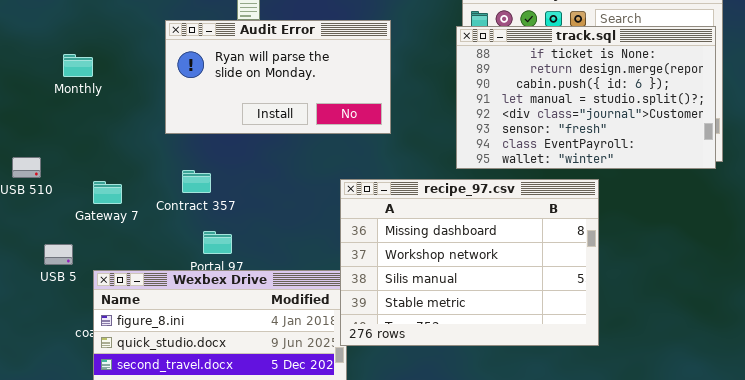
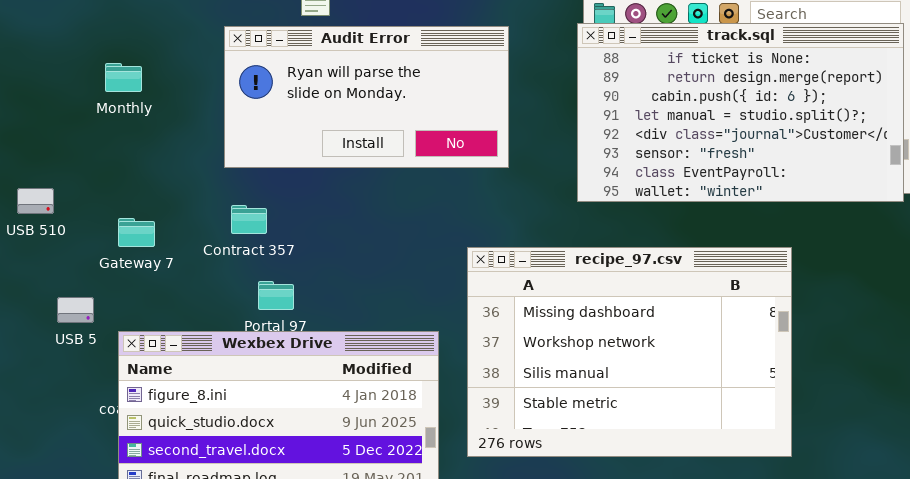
Audit Error: [165,20,391,134] -> [224,26,509,168], moved
Monthly: [63,54,93,77] -> [105,63,142,92], moved
recipe_97.csv: [340,179,599,346] -> [467,247,792,457], moved

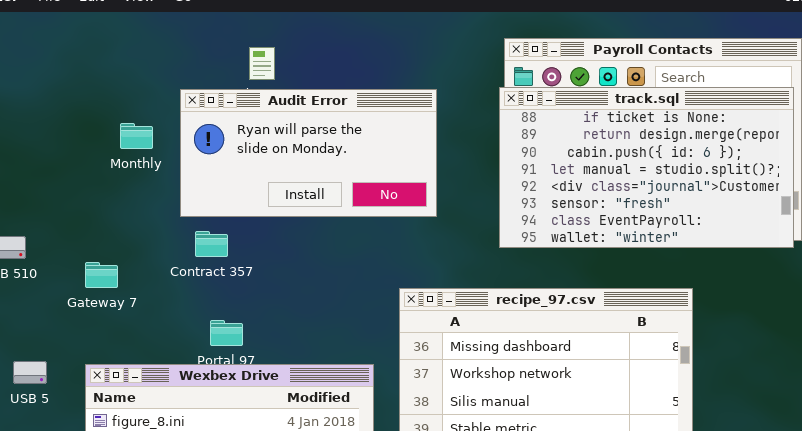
Monthly: [105,63,142,92] -> [120,123,153,149], moved
Contract 357: [231,205,267,234] -> [195,231,228,257], moved
USB 5: [57,297,94,323] -> [13,361,47,384], moved

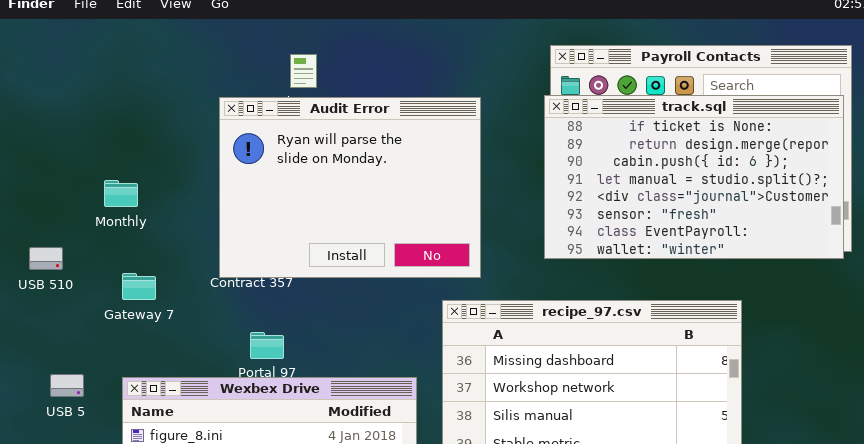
Audit Error: [180,89,437,217] -> [219,97,481,278], resized
Monthly: [120,123,153,149] -> [104,180,138,207], moved

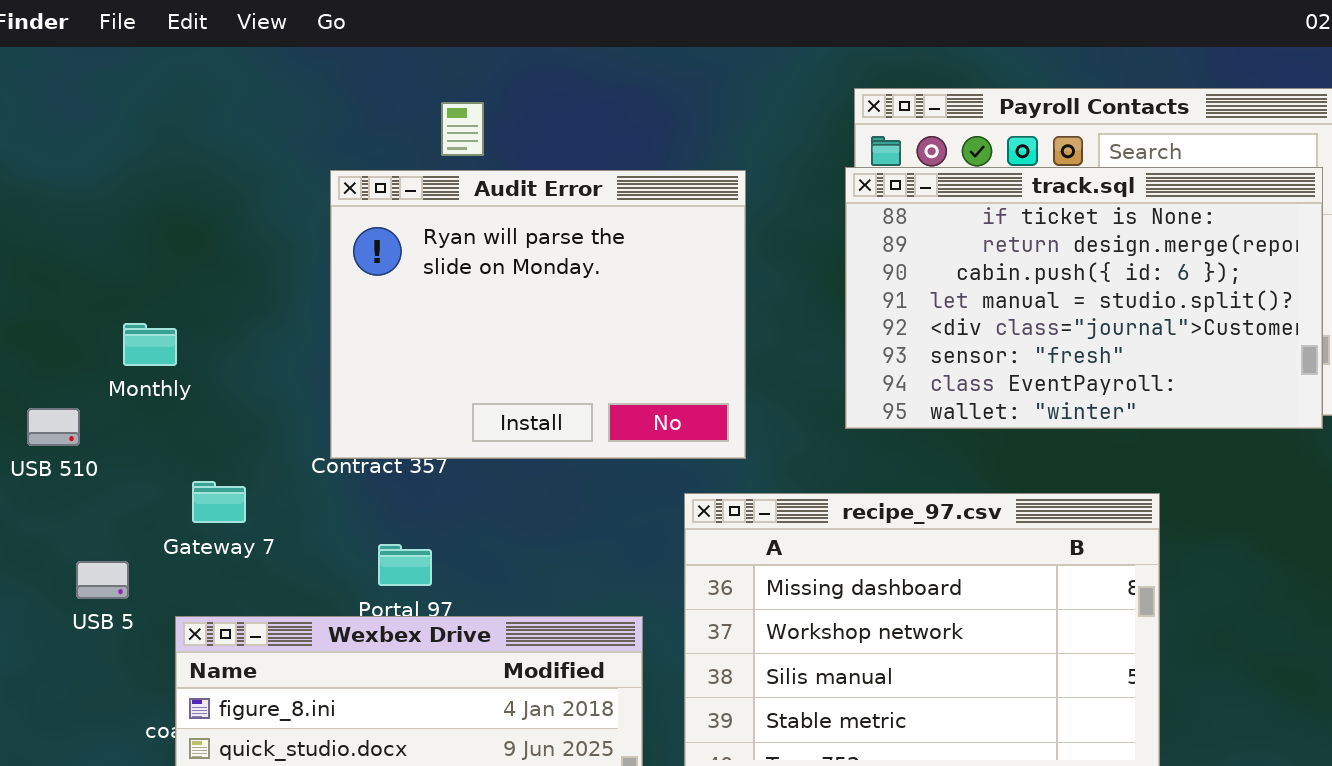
Monthly: [104,180,138,207] -> [123,323,177,366], moved
Gateway 7: [122,273,156,300] -> [192,481,246,523], moved
USB 5: [50,374,84,397] -> [76,561,129,599], moved

